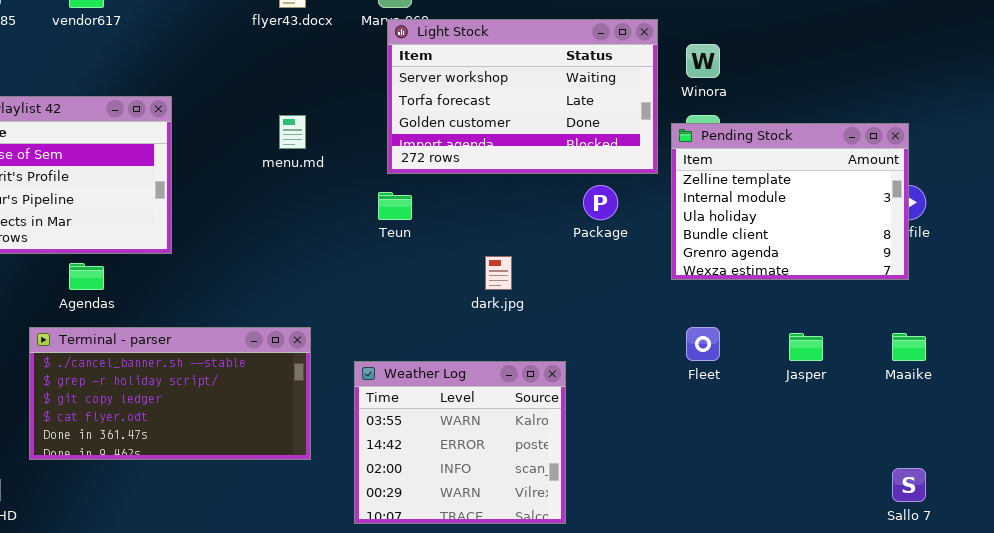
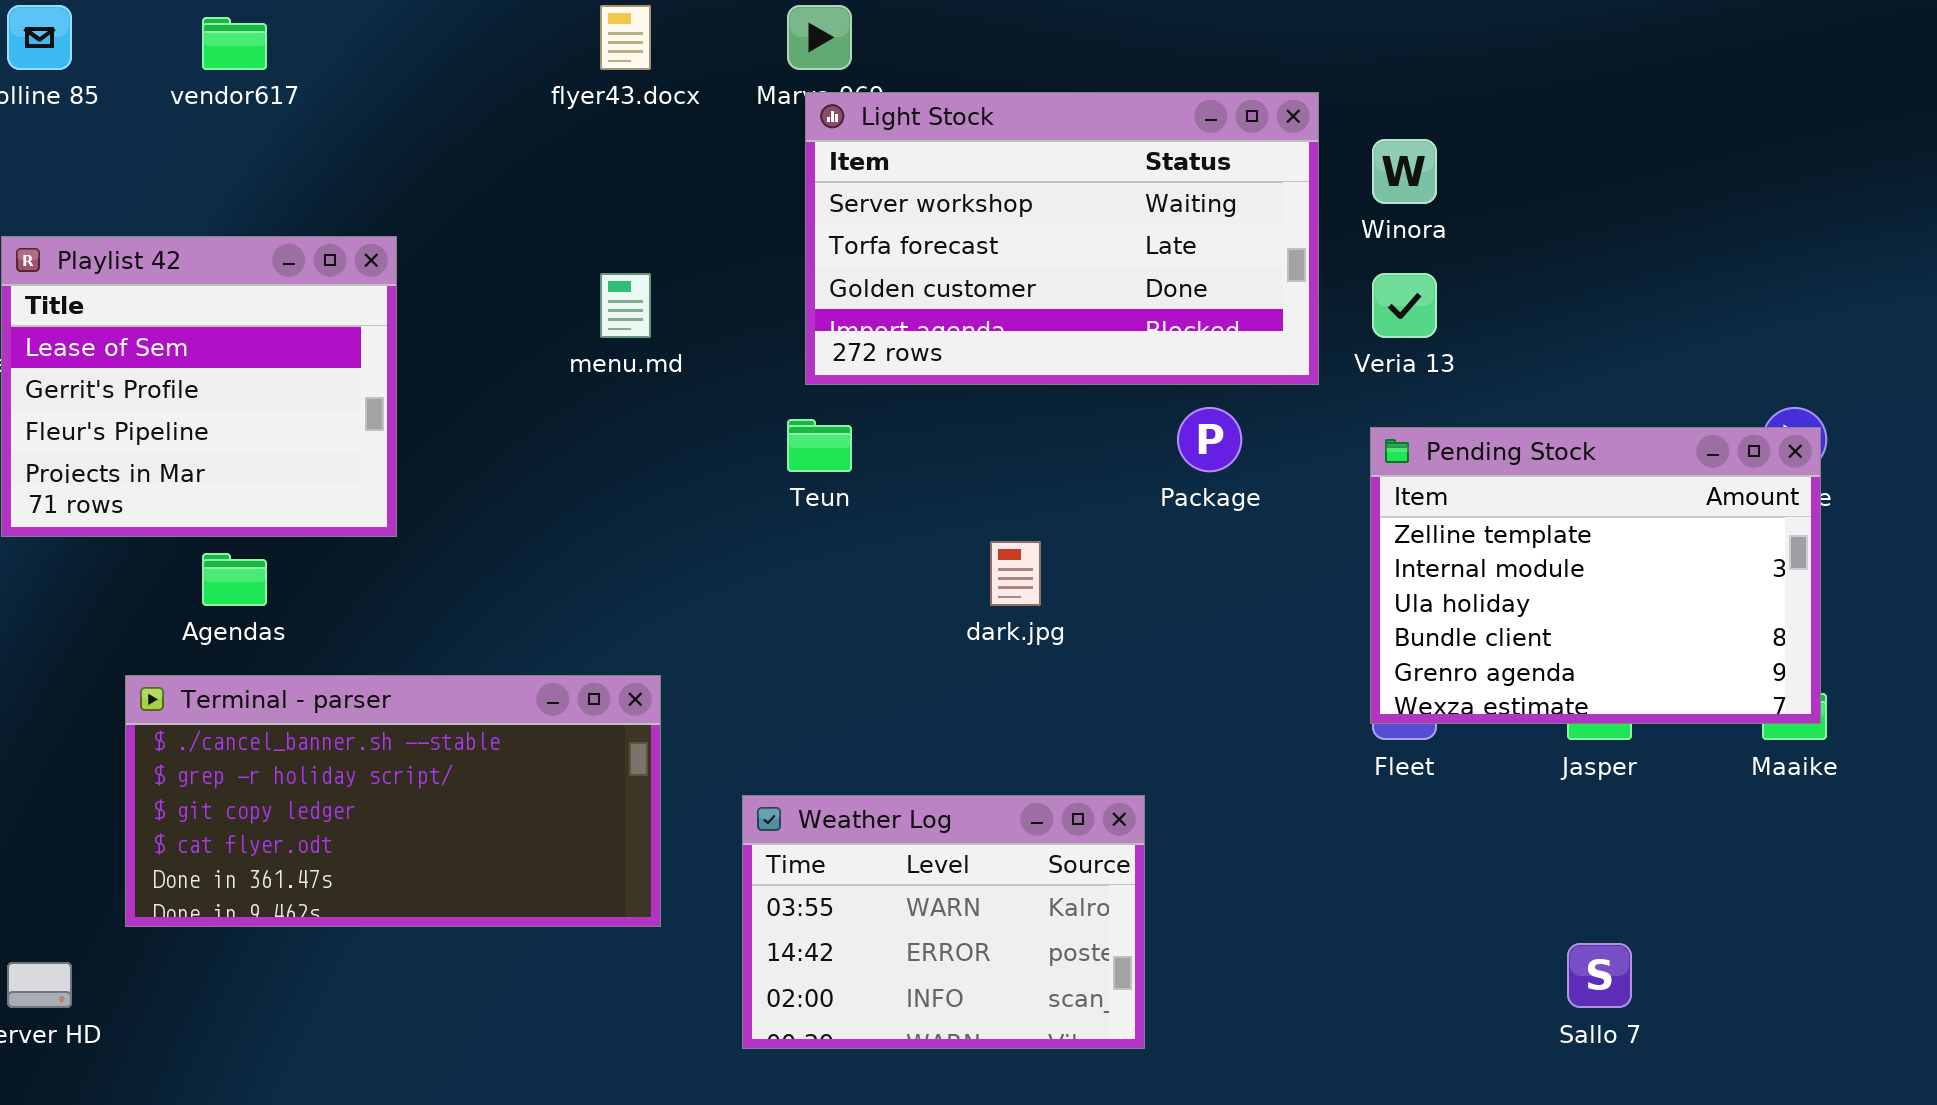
Pending Stock: [671,123,909,280] -> [1370,427,1821,724], moved
Weather Log: [354,361,566,524] -> [742,795,1145,1049], resized
Sallo 7: [892,468,926,502] -> [1567,943,1632,1008], moved

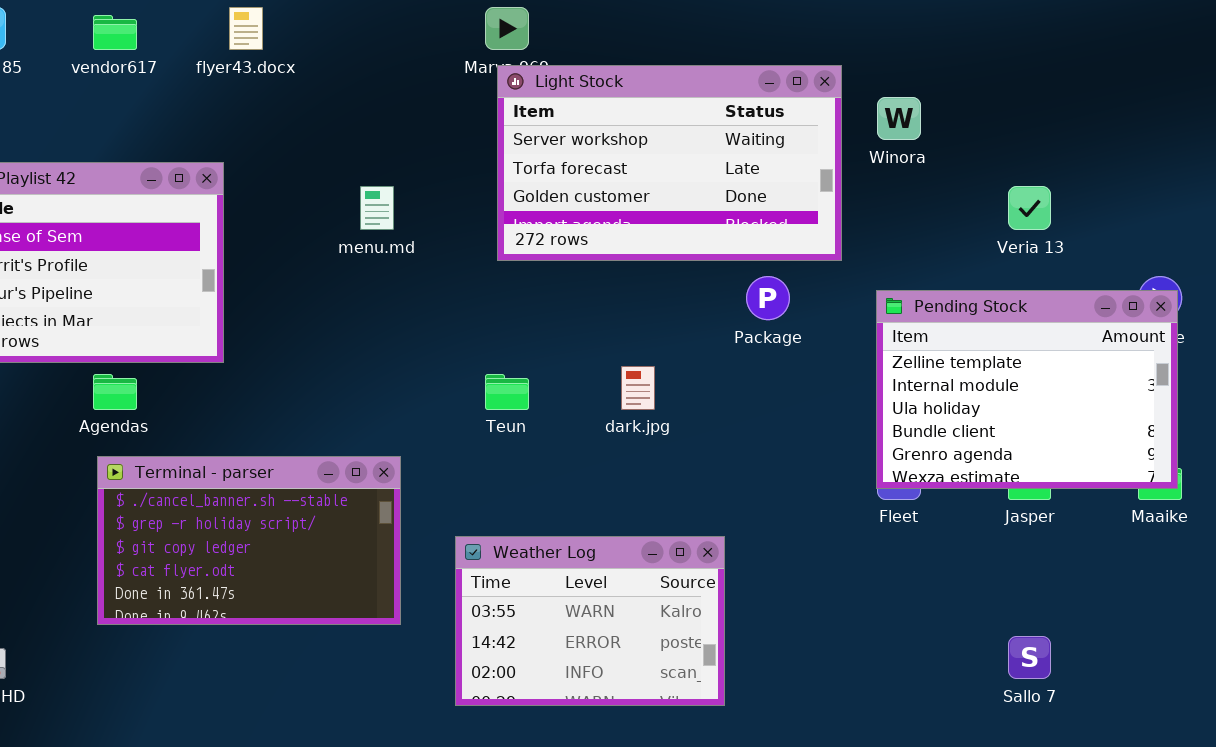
flyer43.docx: [600,5,651,70] -> [229,7,263,50], moved
Veria 13: [1372,273,1437,338] -> [1008,186,1051,230], moved
Teun: [787,419,852,472] -> [485,374,529,410], moved
Terminal - parser: [125,675,661,927] -> [97,456,401,625], resized

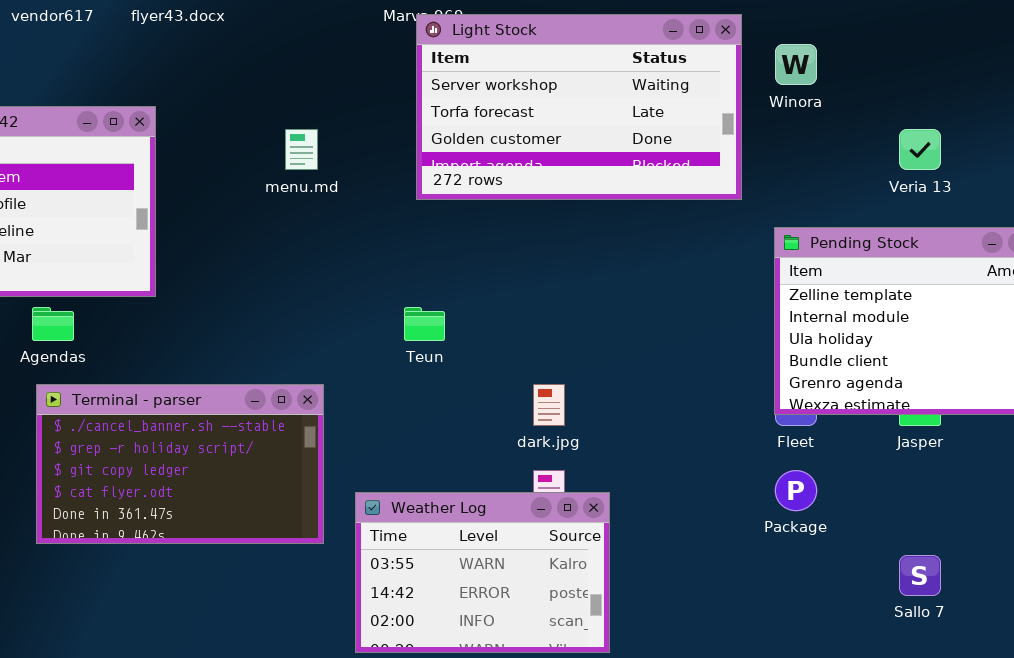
Package: [746,276,790,320] -> [775,470,817,511], moved
dark.jpg: [621,366,655,410] -> [533,384,565,426], moved
Weather Log: [455,536,725,706] -> [355,492,610,653], moved

